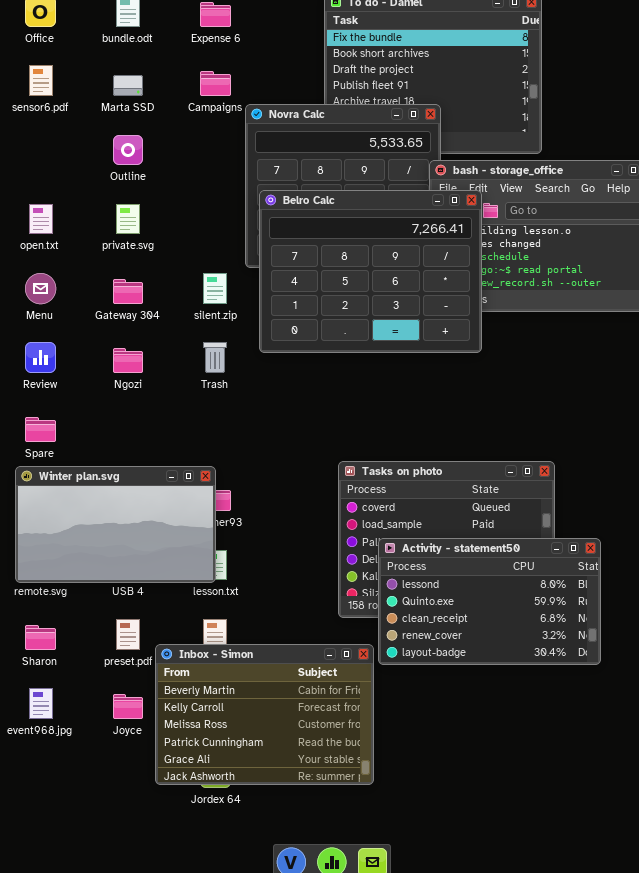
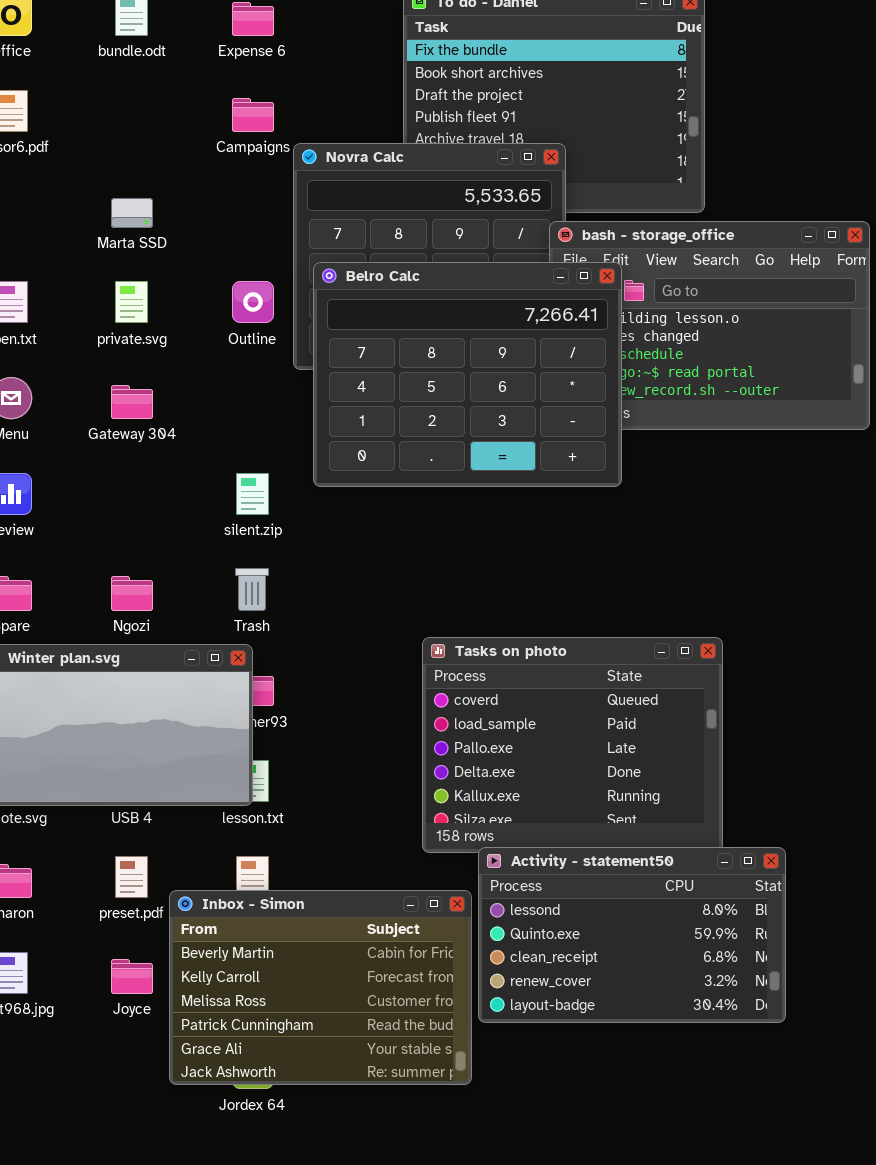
Marta SSD: [113,75,143,96] -> [111,198,153,228], moved
Outline: [113,135,143,165] -> [232,281,274,323], moved
silent.zip: [203,273,227,304] -> [236,473,269,515], moved
Trash: [203,342,227,373] -> [235,568,269,611], moved
Ngozi: [113,348,143,373] -> [111,576,153,611], moved
Activity - statement50: [378,538,601,665] -> [478,847,786,1023], moved

